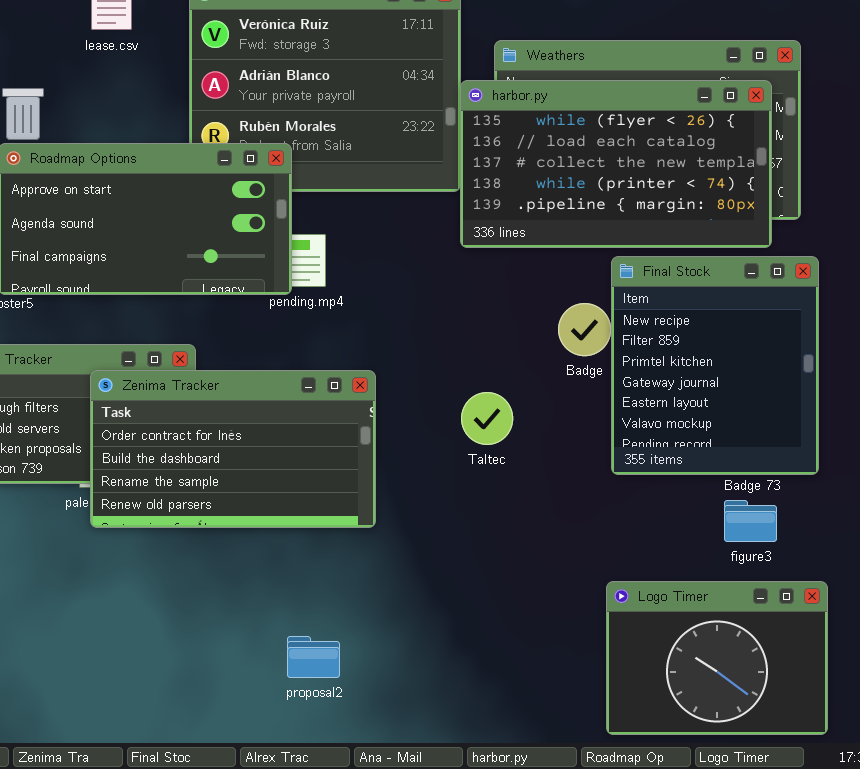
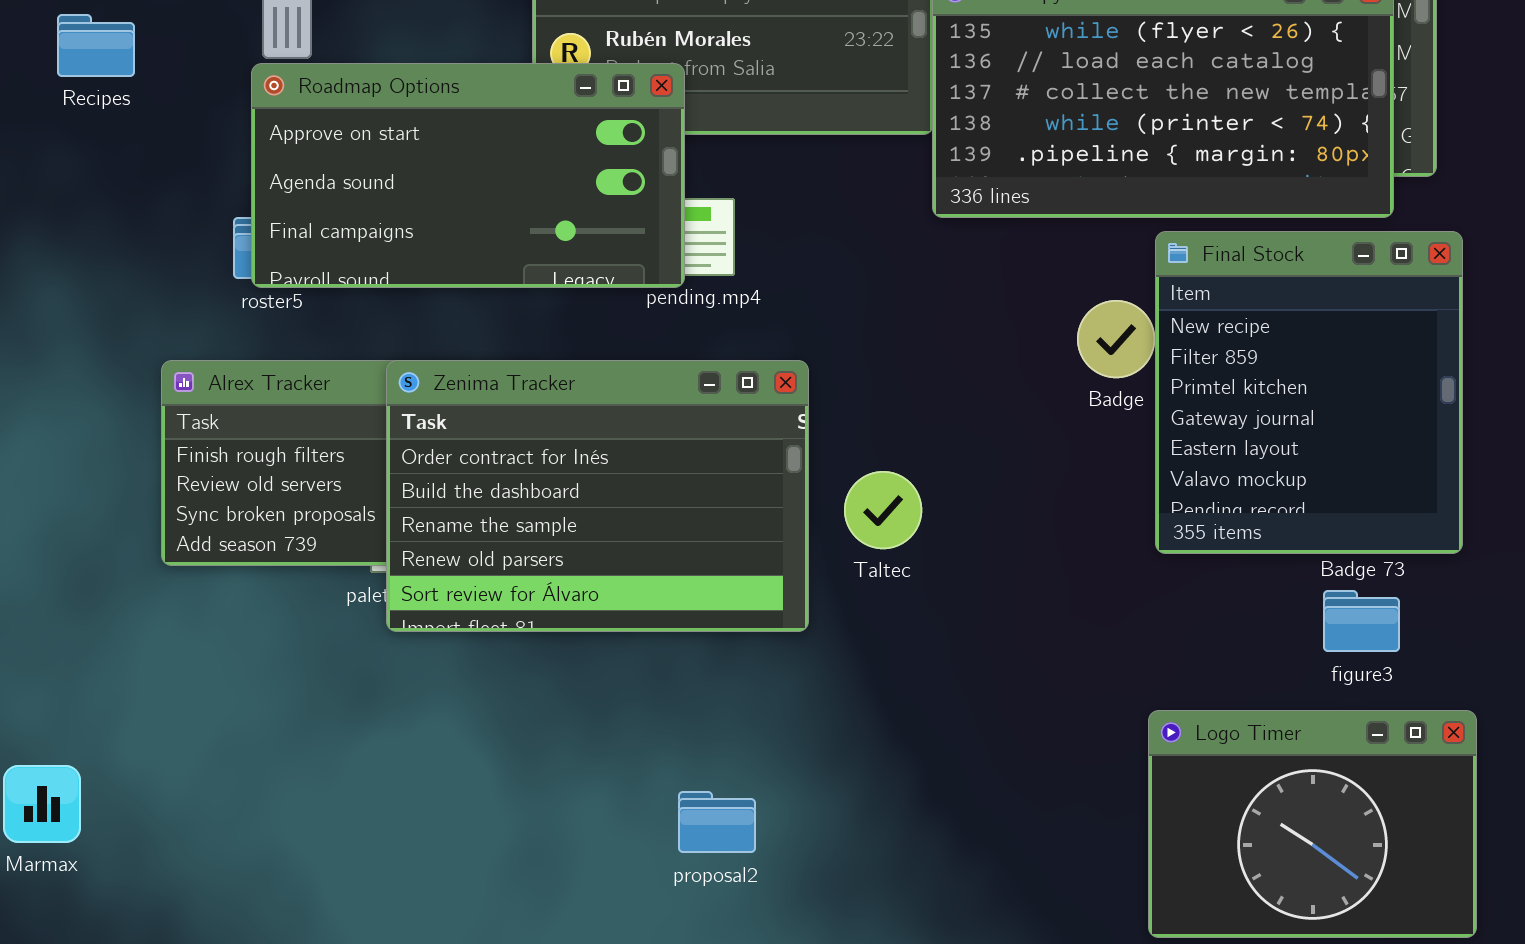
Zenima Tracker: [90,370,376,528] -> [386,360,809,632], resized
Taltec: [461,392,513,445] -> [844,471,922,549], moved

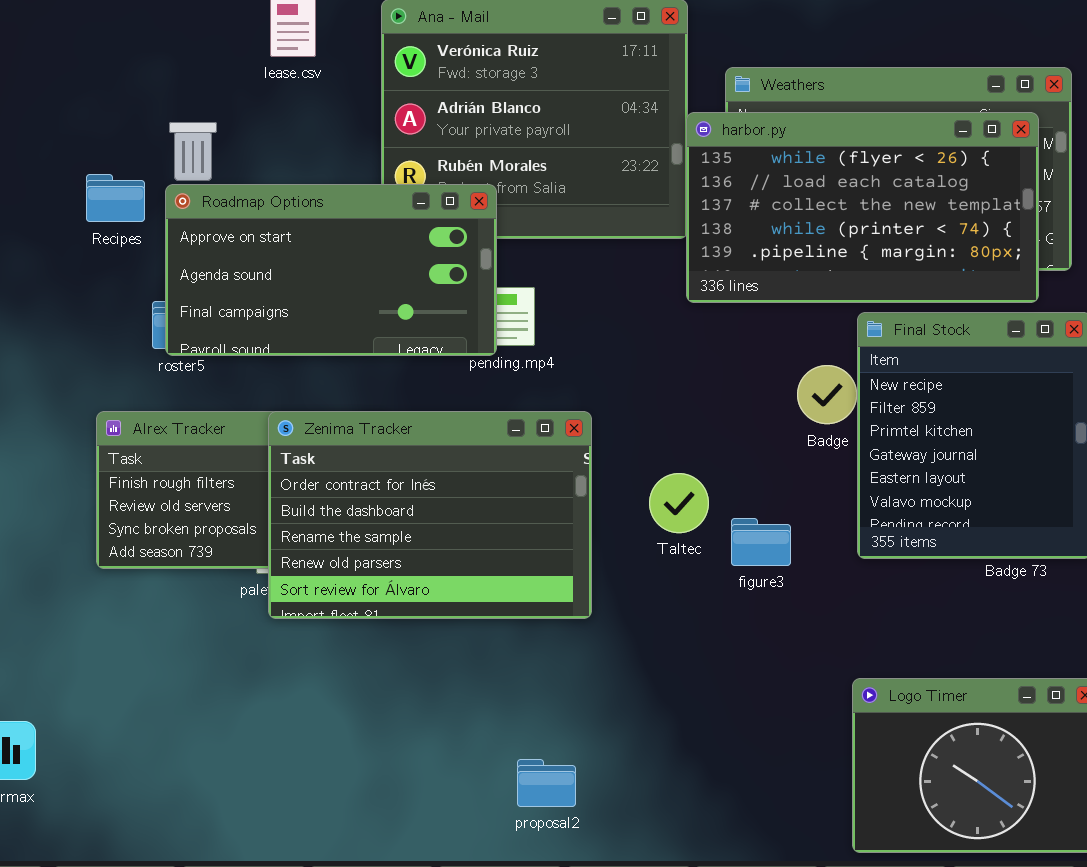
Recipes: [57,14,135,77] -> [86,174,145,222], moved
Taltec: [844,471,922,549] -> [649,473,709,533], moved
figure3: [1323,590,1400,652] -> [731,518,791,566], moved
proposal2: [678,791,756,853] -> [517,759,576,807], moved

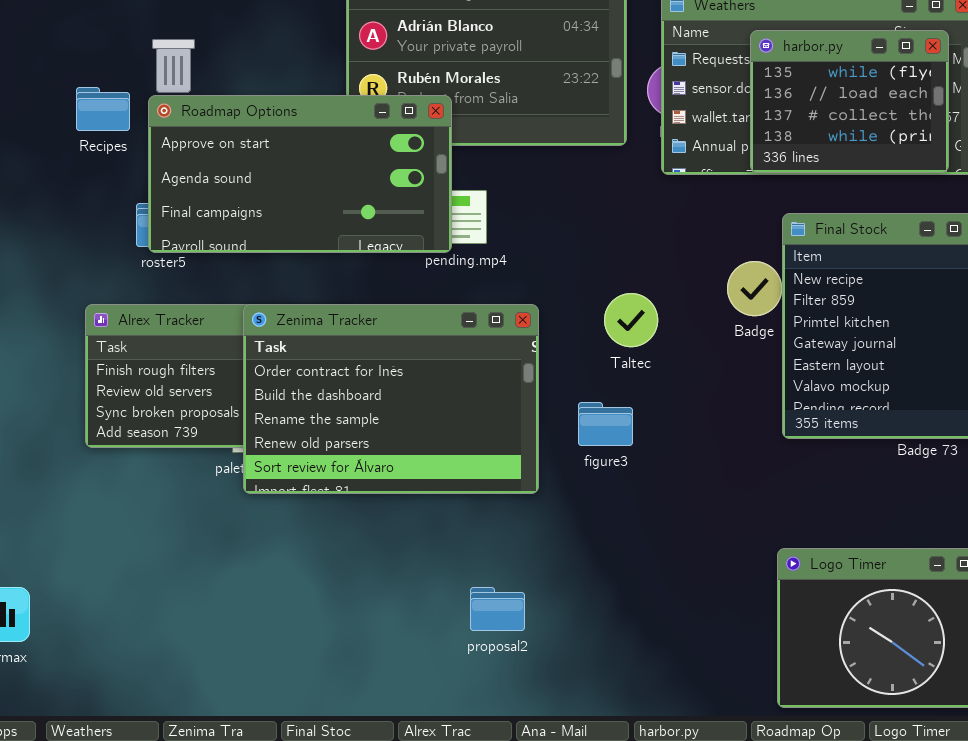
harbor.py: [686,112,1039,303] -> [750,30,949,173], resized
Taltec: [649,473,709,533] -> [604,293,658,347], moved
figure3: [731,518,791,566] -> [578,402,633,446], moved
proposal2: [517,759,576,807] -> [470,587,525,631], moved

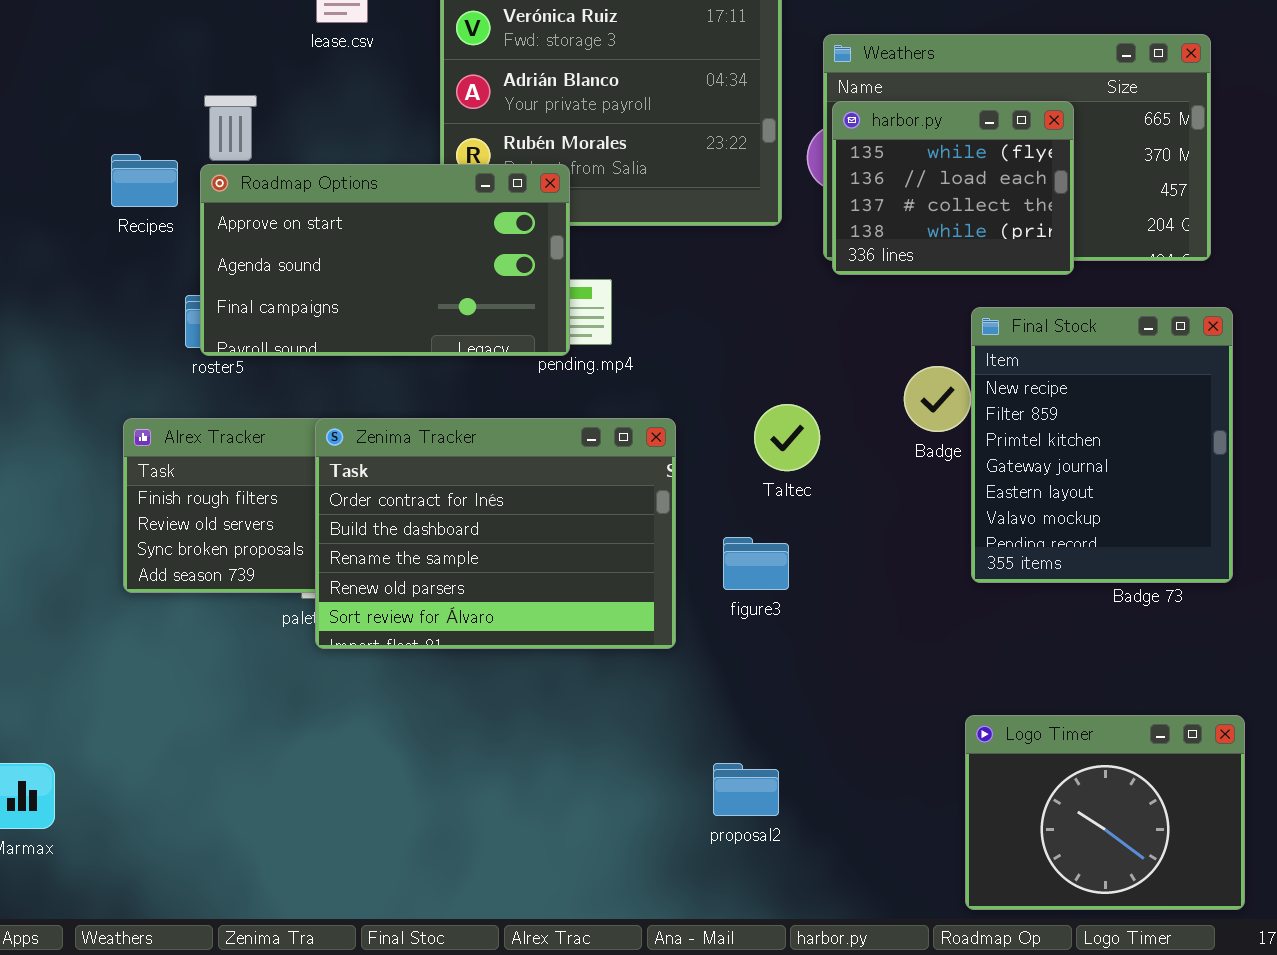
harbor.py: [750,30,949,173] -> [832,101,1074,275], moved
proposal2: [470,587,525,631] -> [713,763,779,816], moved

